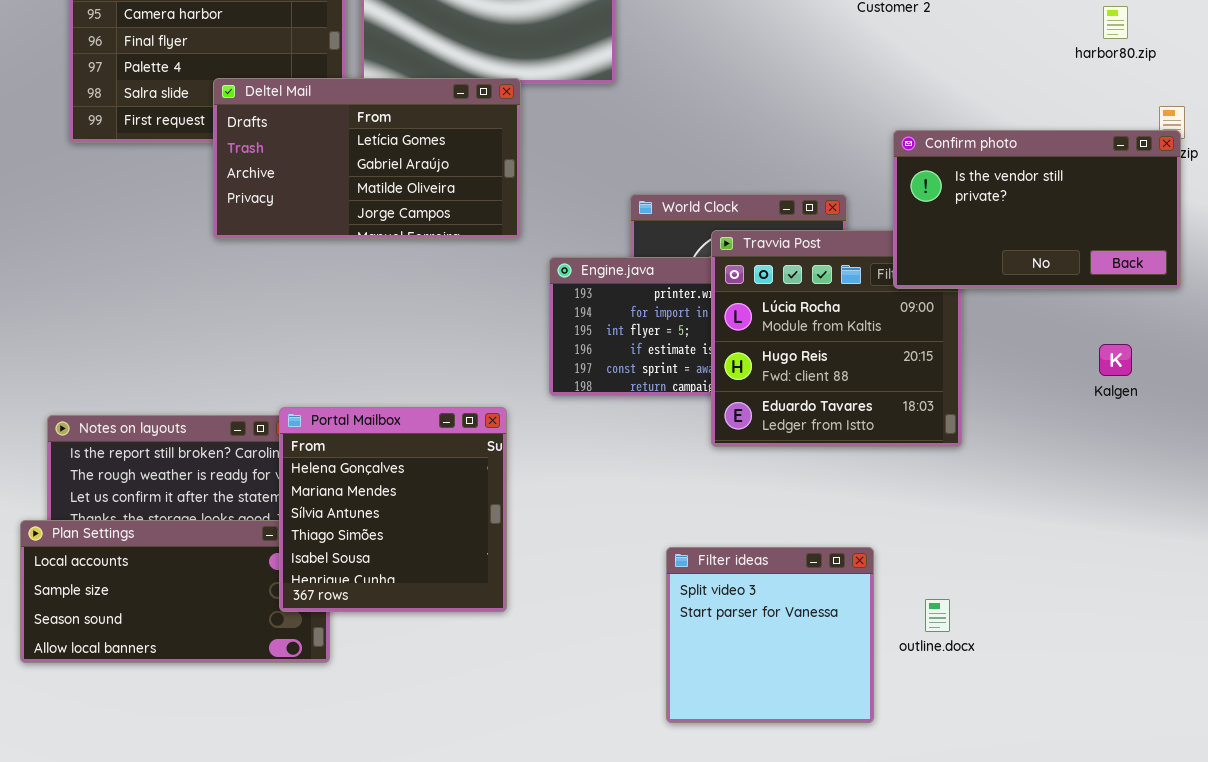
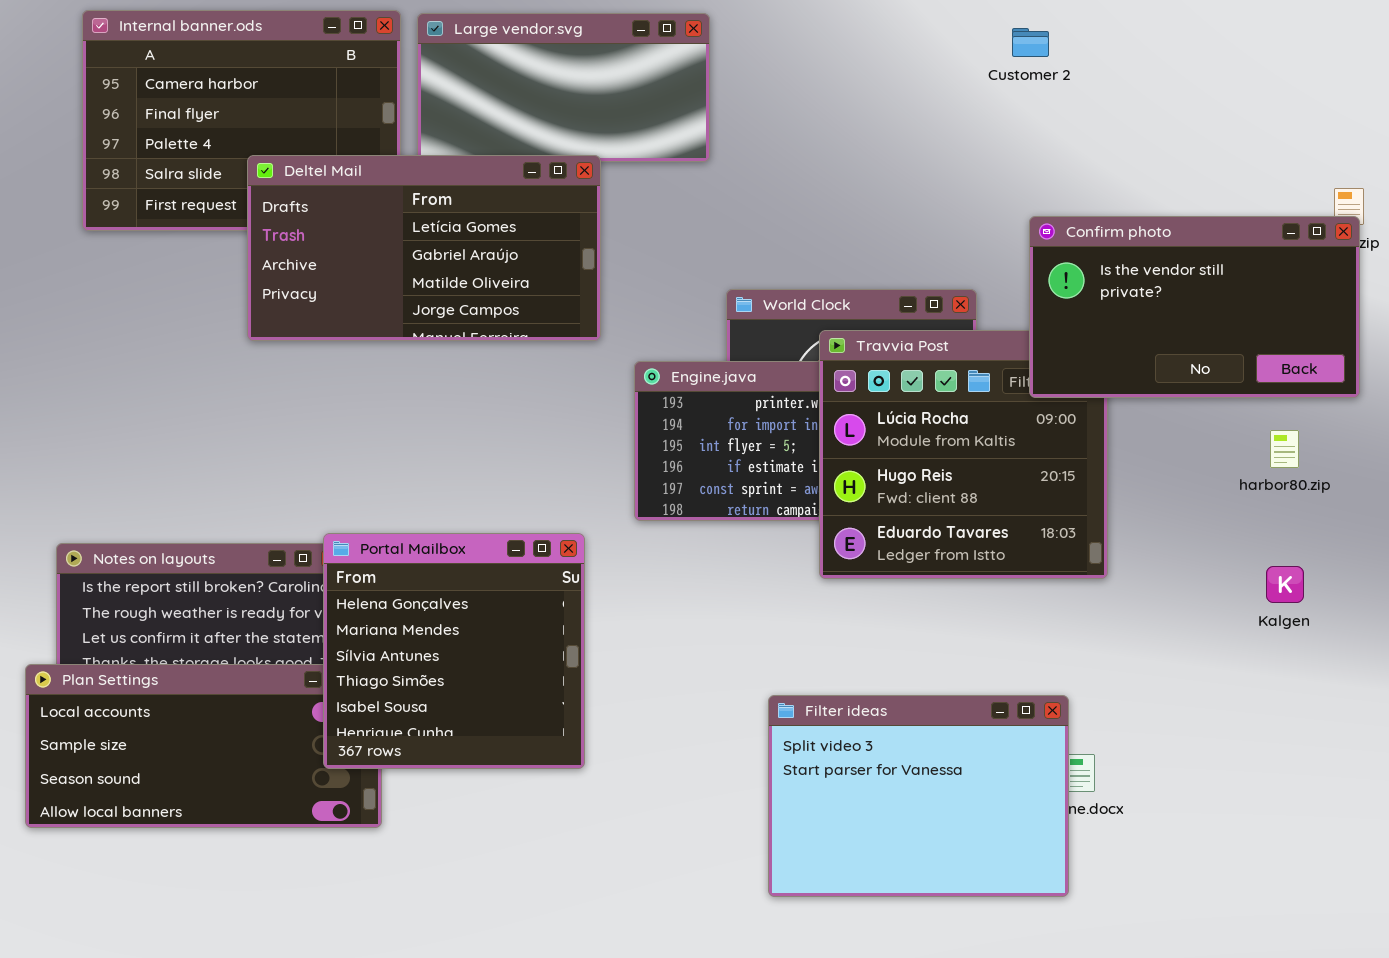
harbor80.zip: [1103,6,1128,39] -> [1270,430,1299,468], moved
Kalgen: [1099,344,1132,376] -> [1266,566,1304,603], moved
Filter ideas: [666,547,874,723] -> [768,695,1069,897], resized

